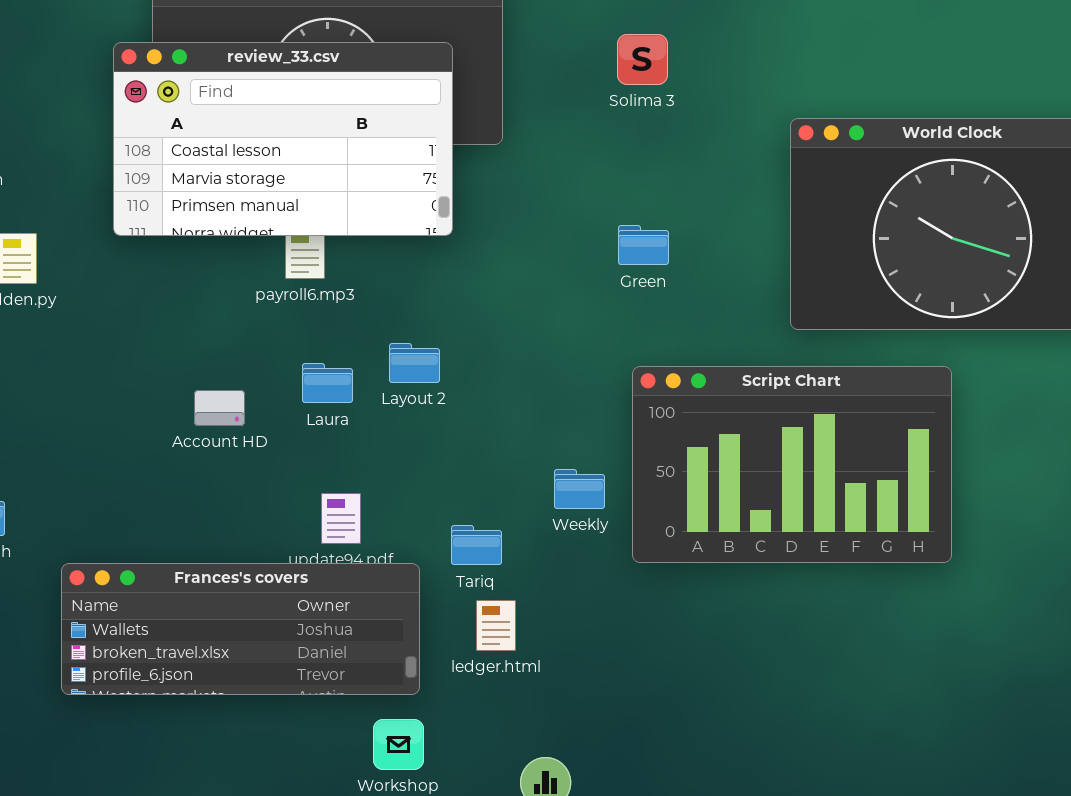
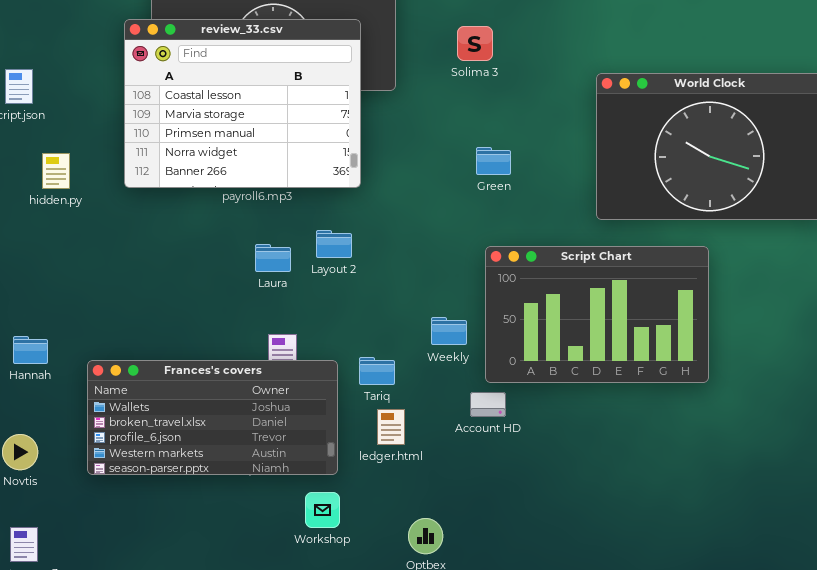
Solima 3: [617,34,668,85] -> [457,26,493,61], moved
review_33.csv: [113,42,453,236] -> [124,19,361,188], resized
Account HD: [194,390,245,426] -> [470,392,506,417], moved
Frances's covers: [61,563,420,695] -> [87,360,338,475], resized

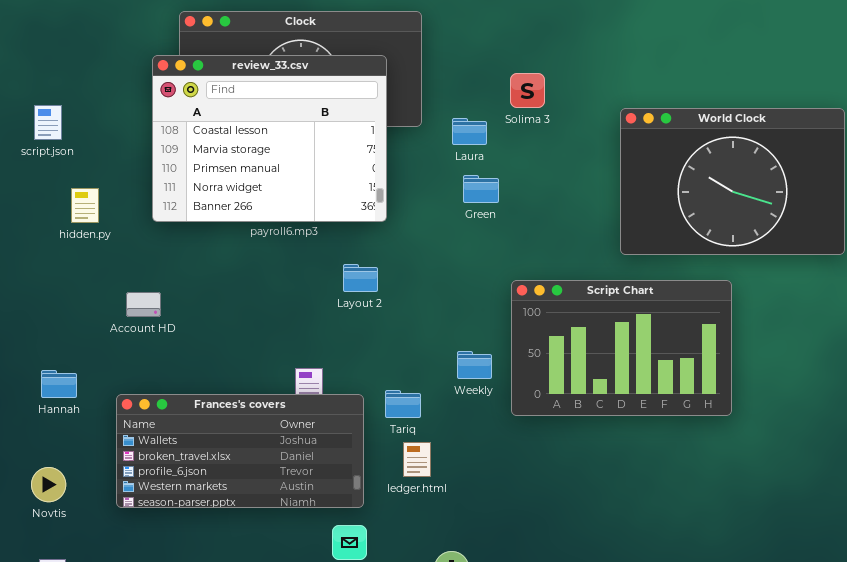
Solima 3: [457,26,493,61] -> [510,73,545,108], moved
Green: [476,147,511,175] -> [463,175,499,203], moved
Laura: [255,244,291,272] -> [452,118,487,145], moved
Account HD: [470,392,506,417] -> [126,292,161,317], moved

